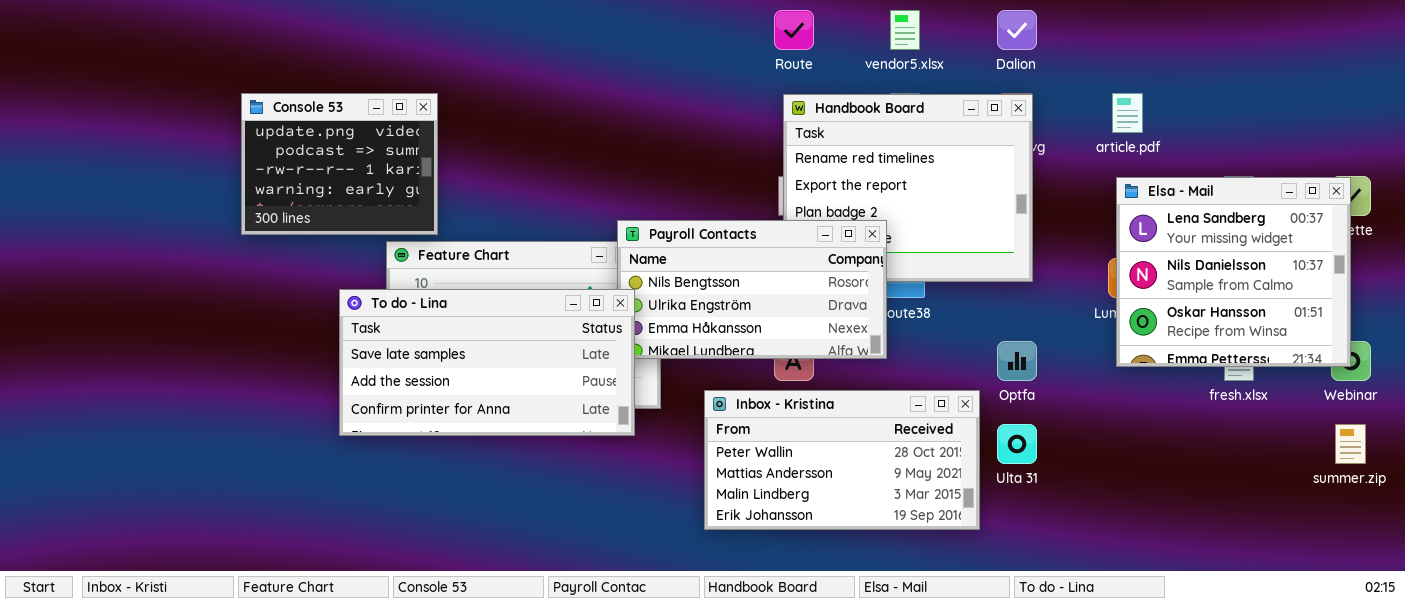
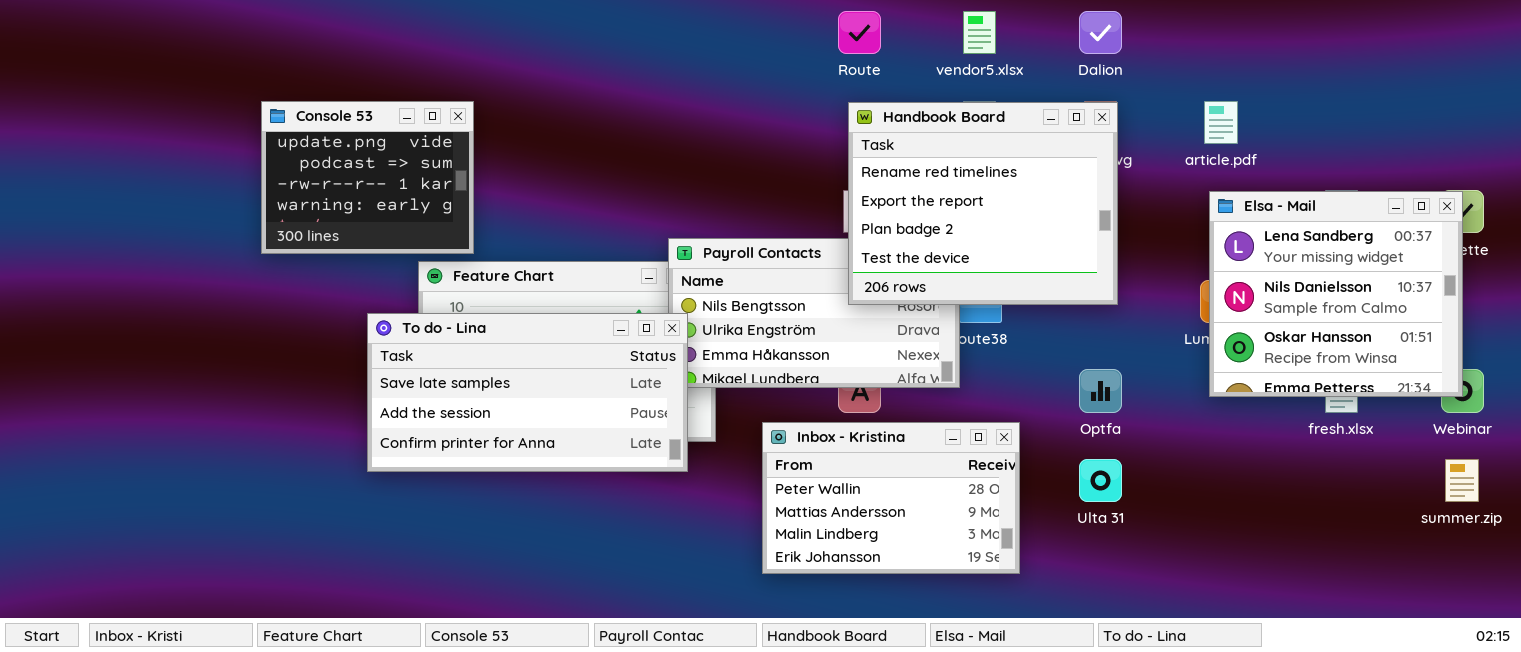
Handbook Board: [783,94,1033,282] -> [848,102,1118,305], raised
Inbox - Kristina: [704,390,980,530] -> [762,422,1020,574], resized

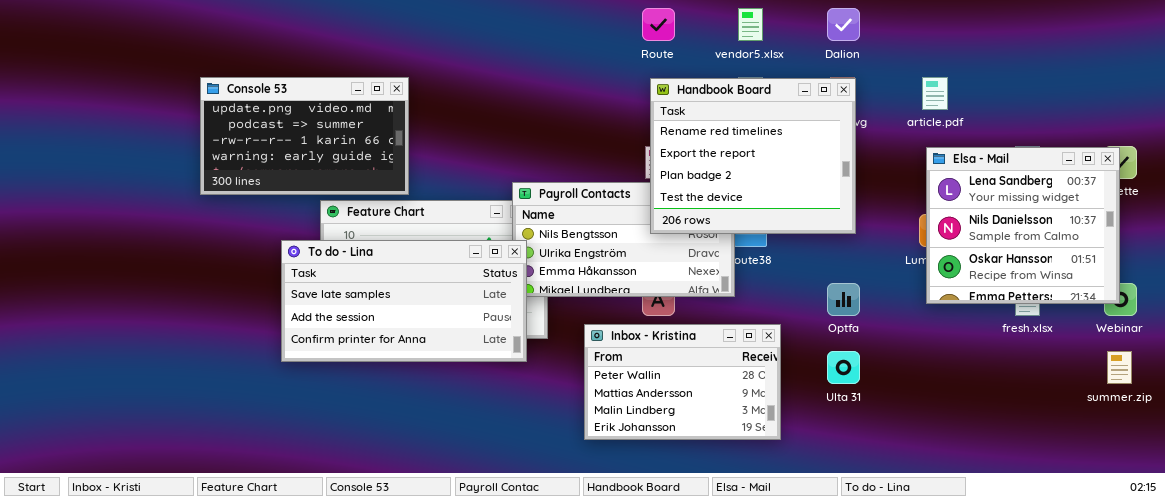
Console 53: [261,101,474,254] -> [200,77,409,195], resized

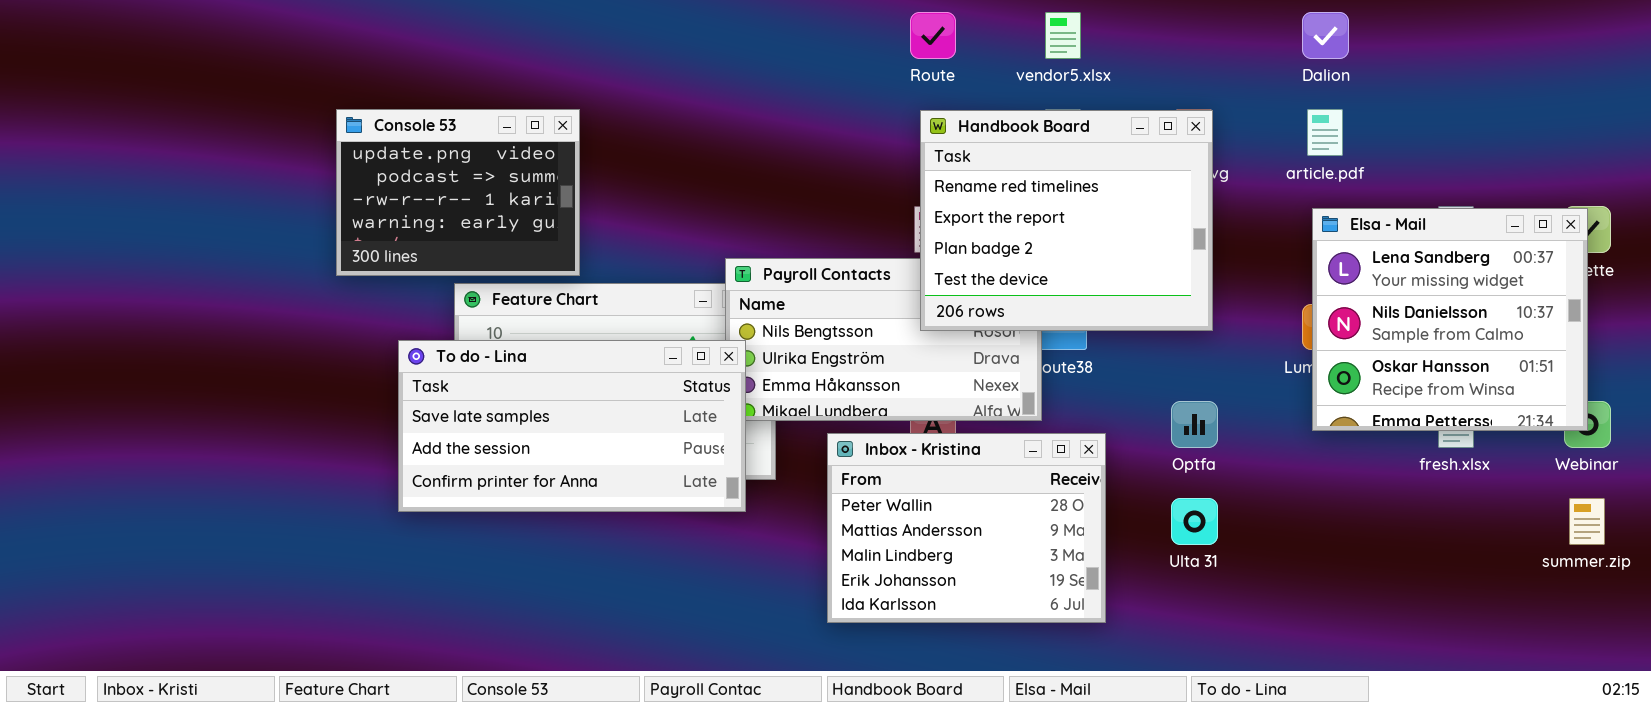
Dalion: [827,8,860,41] -> [1302,12,1349,59], moved
Console 53: [200,77,409,195] -> [336,109,580,276], resized
Inbox - Kristina: [584,324,781,440] -> [827,433,1106,623], resized

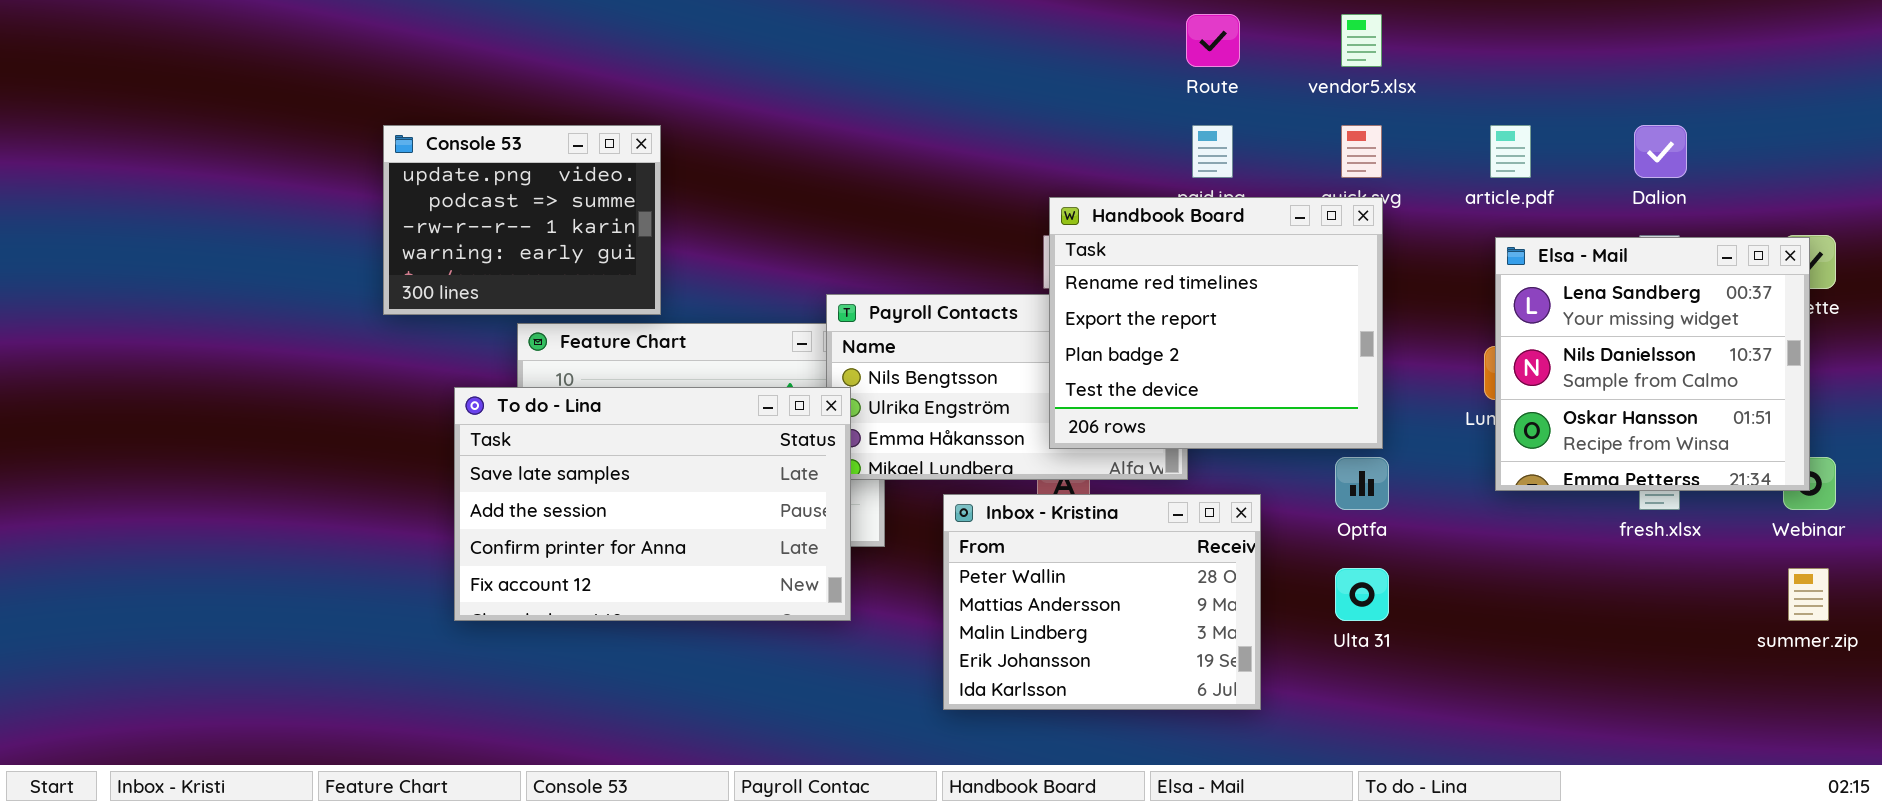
Route: [910,12,956,59] -> [1186,14,1240,67], moved
vendor5.xlsx: [1045,12,1081,59] -> [1341,14,1382,67], moved
Dalion: [1302,12,1349,59] -> [1634,125,1687,178], moved
Handbook Board: [920,110,1213,331] -> [1049,197,1383,449], moved
To do - Lina: [398,340,746,512] -> [454,387,851,621], resized

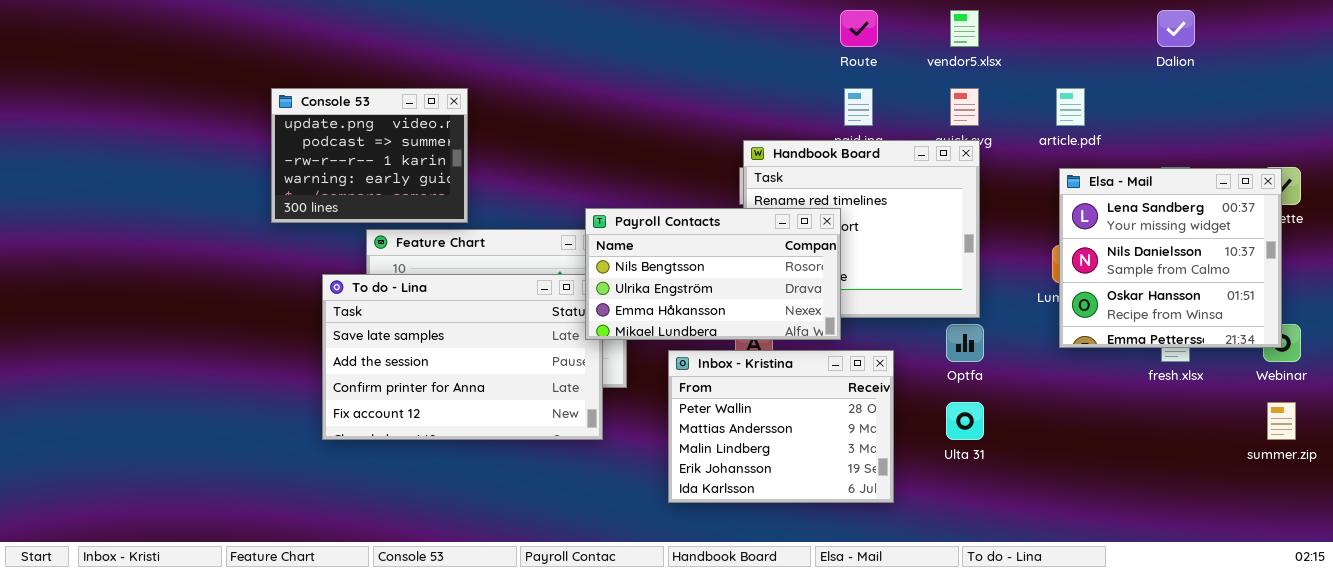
Dalion: [1634,125,1687,178] -> [1157,10,1195,47], moved
Payroll Contacts: [826,294,1188,480] -> [585,208,841,340], raised

